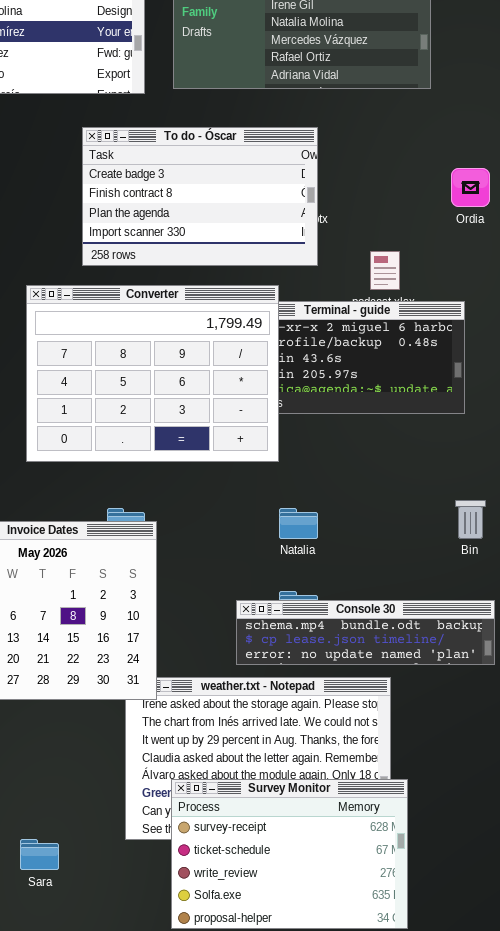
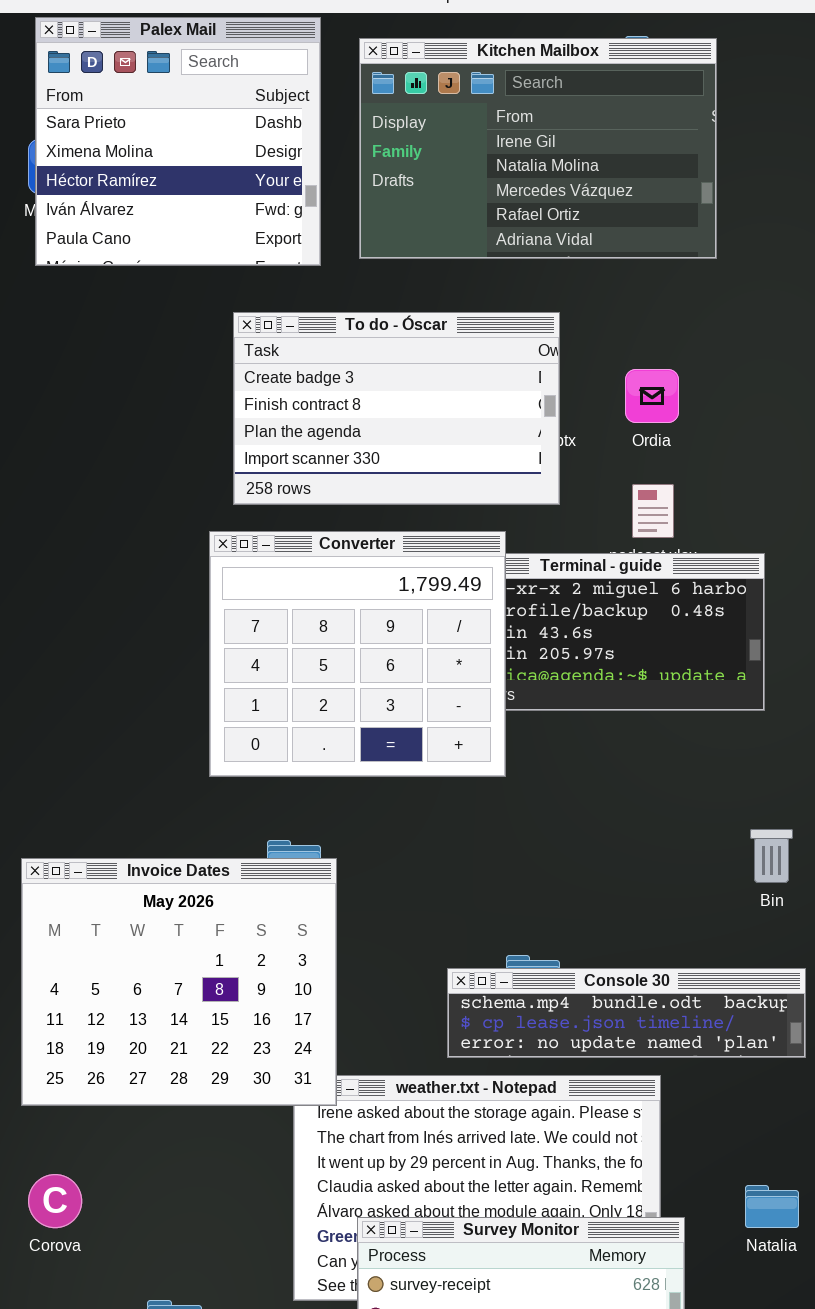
Ordia: [451,168,490,207] -> [625,369,679,423], moved
Converter: [26,285,279,462] -> [209,531,506,777], resized
Natalia: [279,508,318,539] -> [745,1185,799,1228], moved

